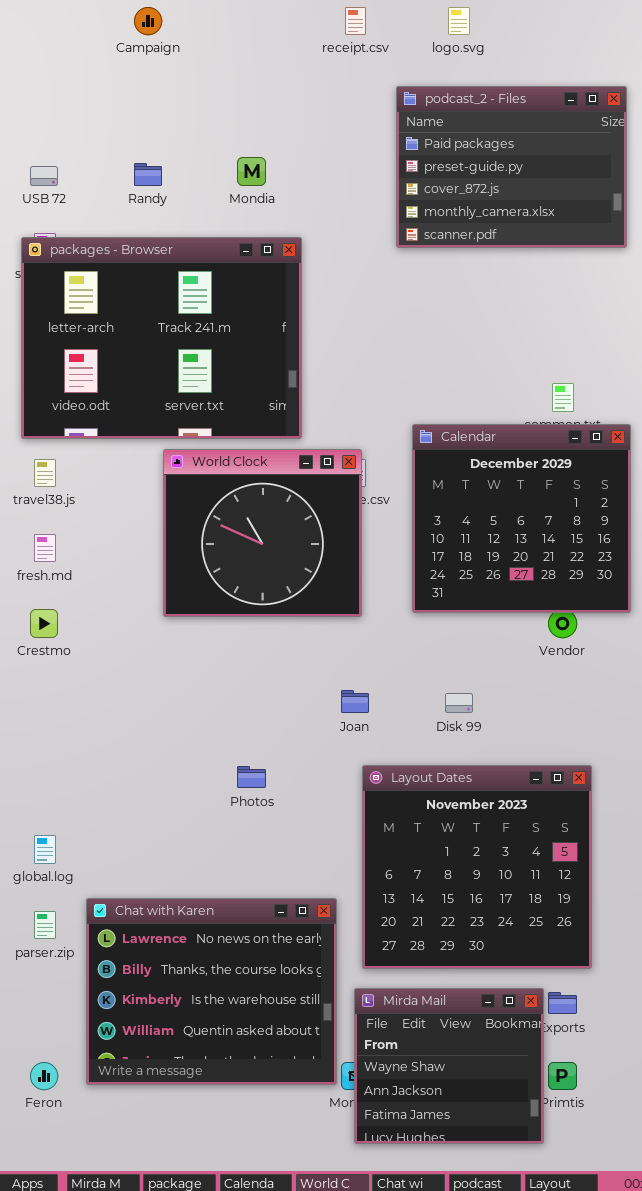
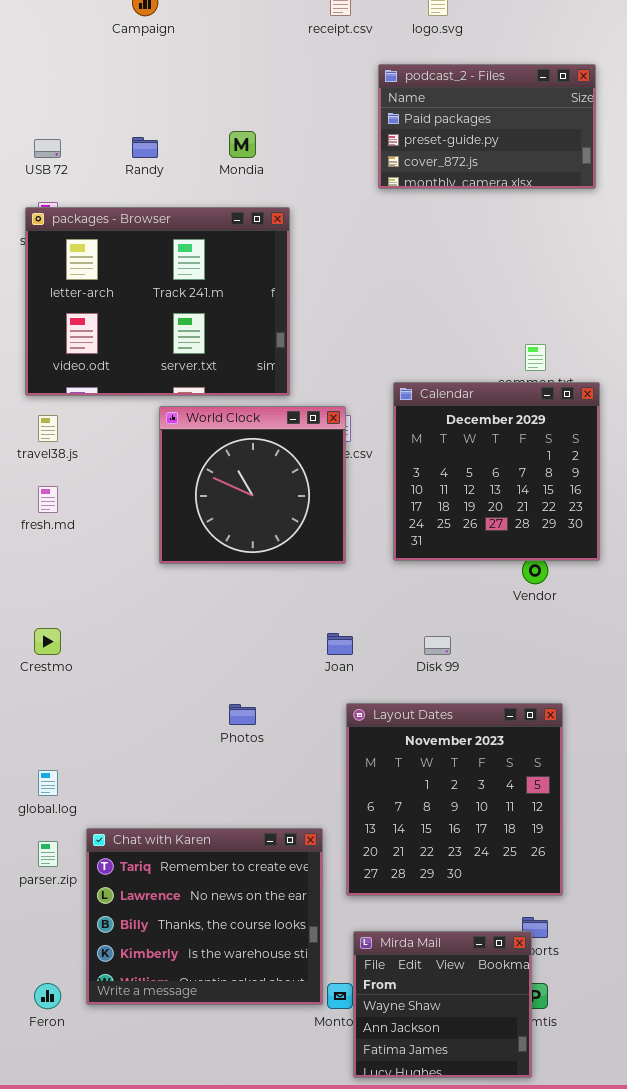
podcast_2 - Files: [396,86,627,248] -> [378,64,596,189], resized
Crestmo: [30,609,58,638] -> [34,628,61,655], moved
Chat with Karen: [86,898,337,1085] -> [86,828,323,1005], scrolled up 1 row
Mirda Mail: [354,988,544,1144] -> [353,931,532,1078], moved

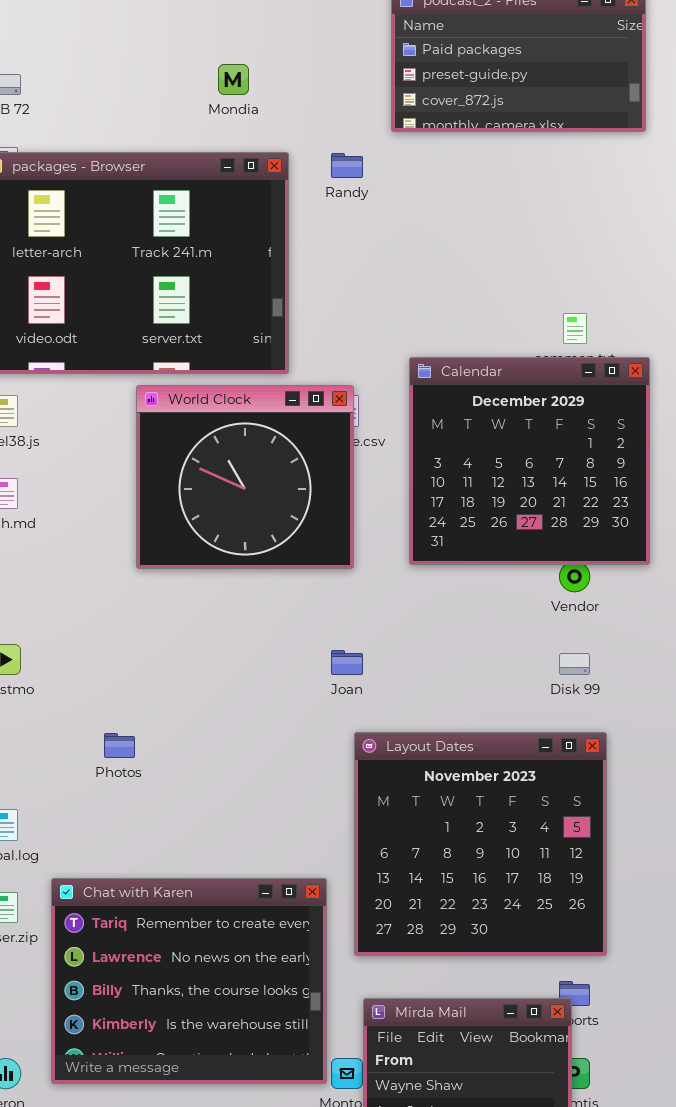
Randy: [132,137,158,158] -> [331,153,363,178], moved
Disk 99: [424,636,451,655] -> [559,653,590,675], moved
Photos: [229,704,256,725] -> [104,733,135,758], moved

